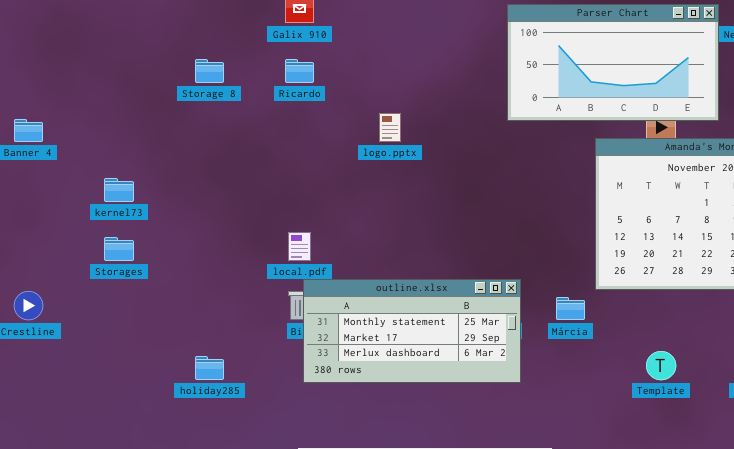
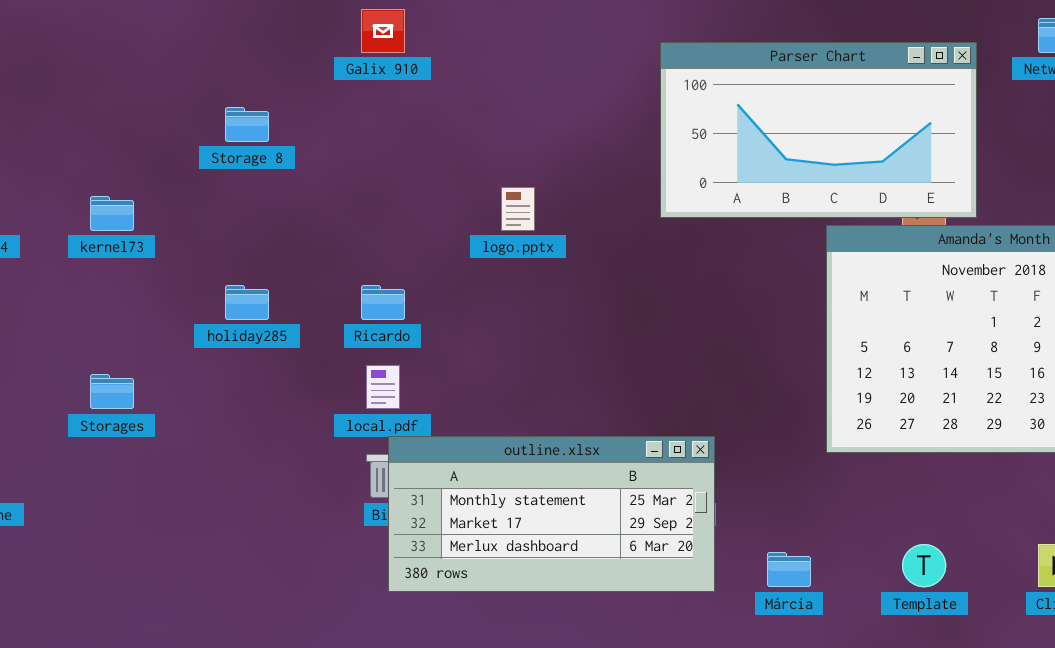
Parser Chart: [507,4,719,121] -> [660,42,977,218], moved
Ricardo: [285,59,314,83] -> [361,285,405,320], moved
kernel73: [104,178,134,202] -> [90,196,134,231], moved
Márcia: [556,297,585,320] -> [767,552,811,587], moved
holiday285: [195,356,224,380] -> [225,285,269,320], moved

